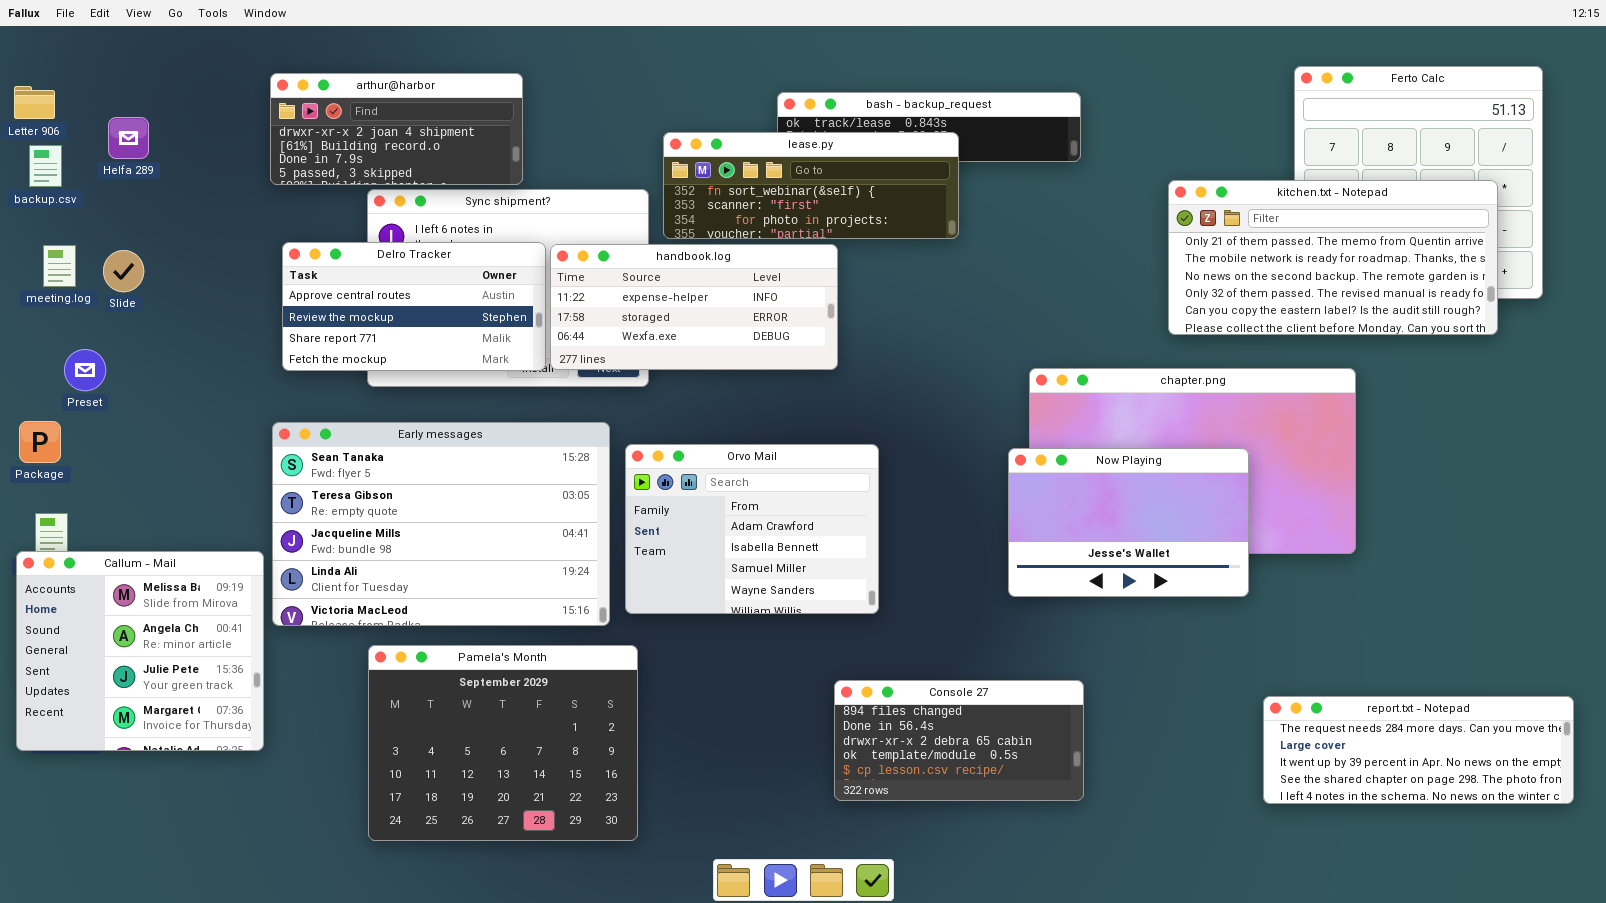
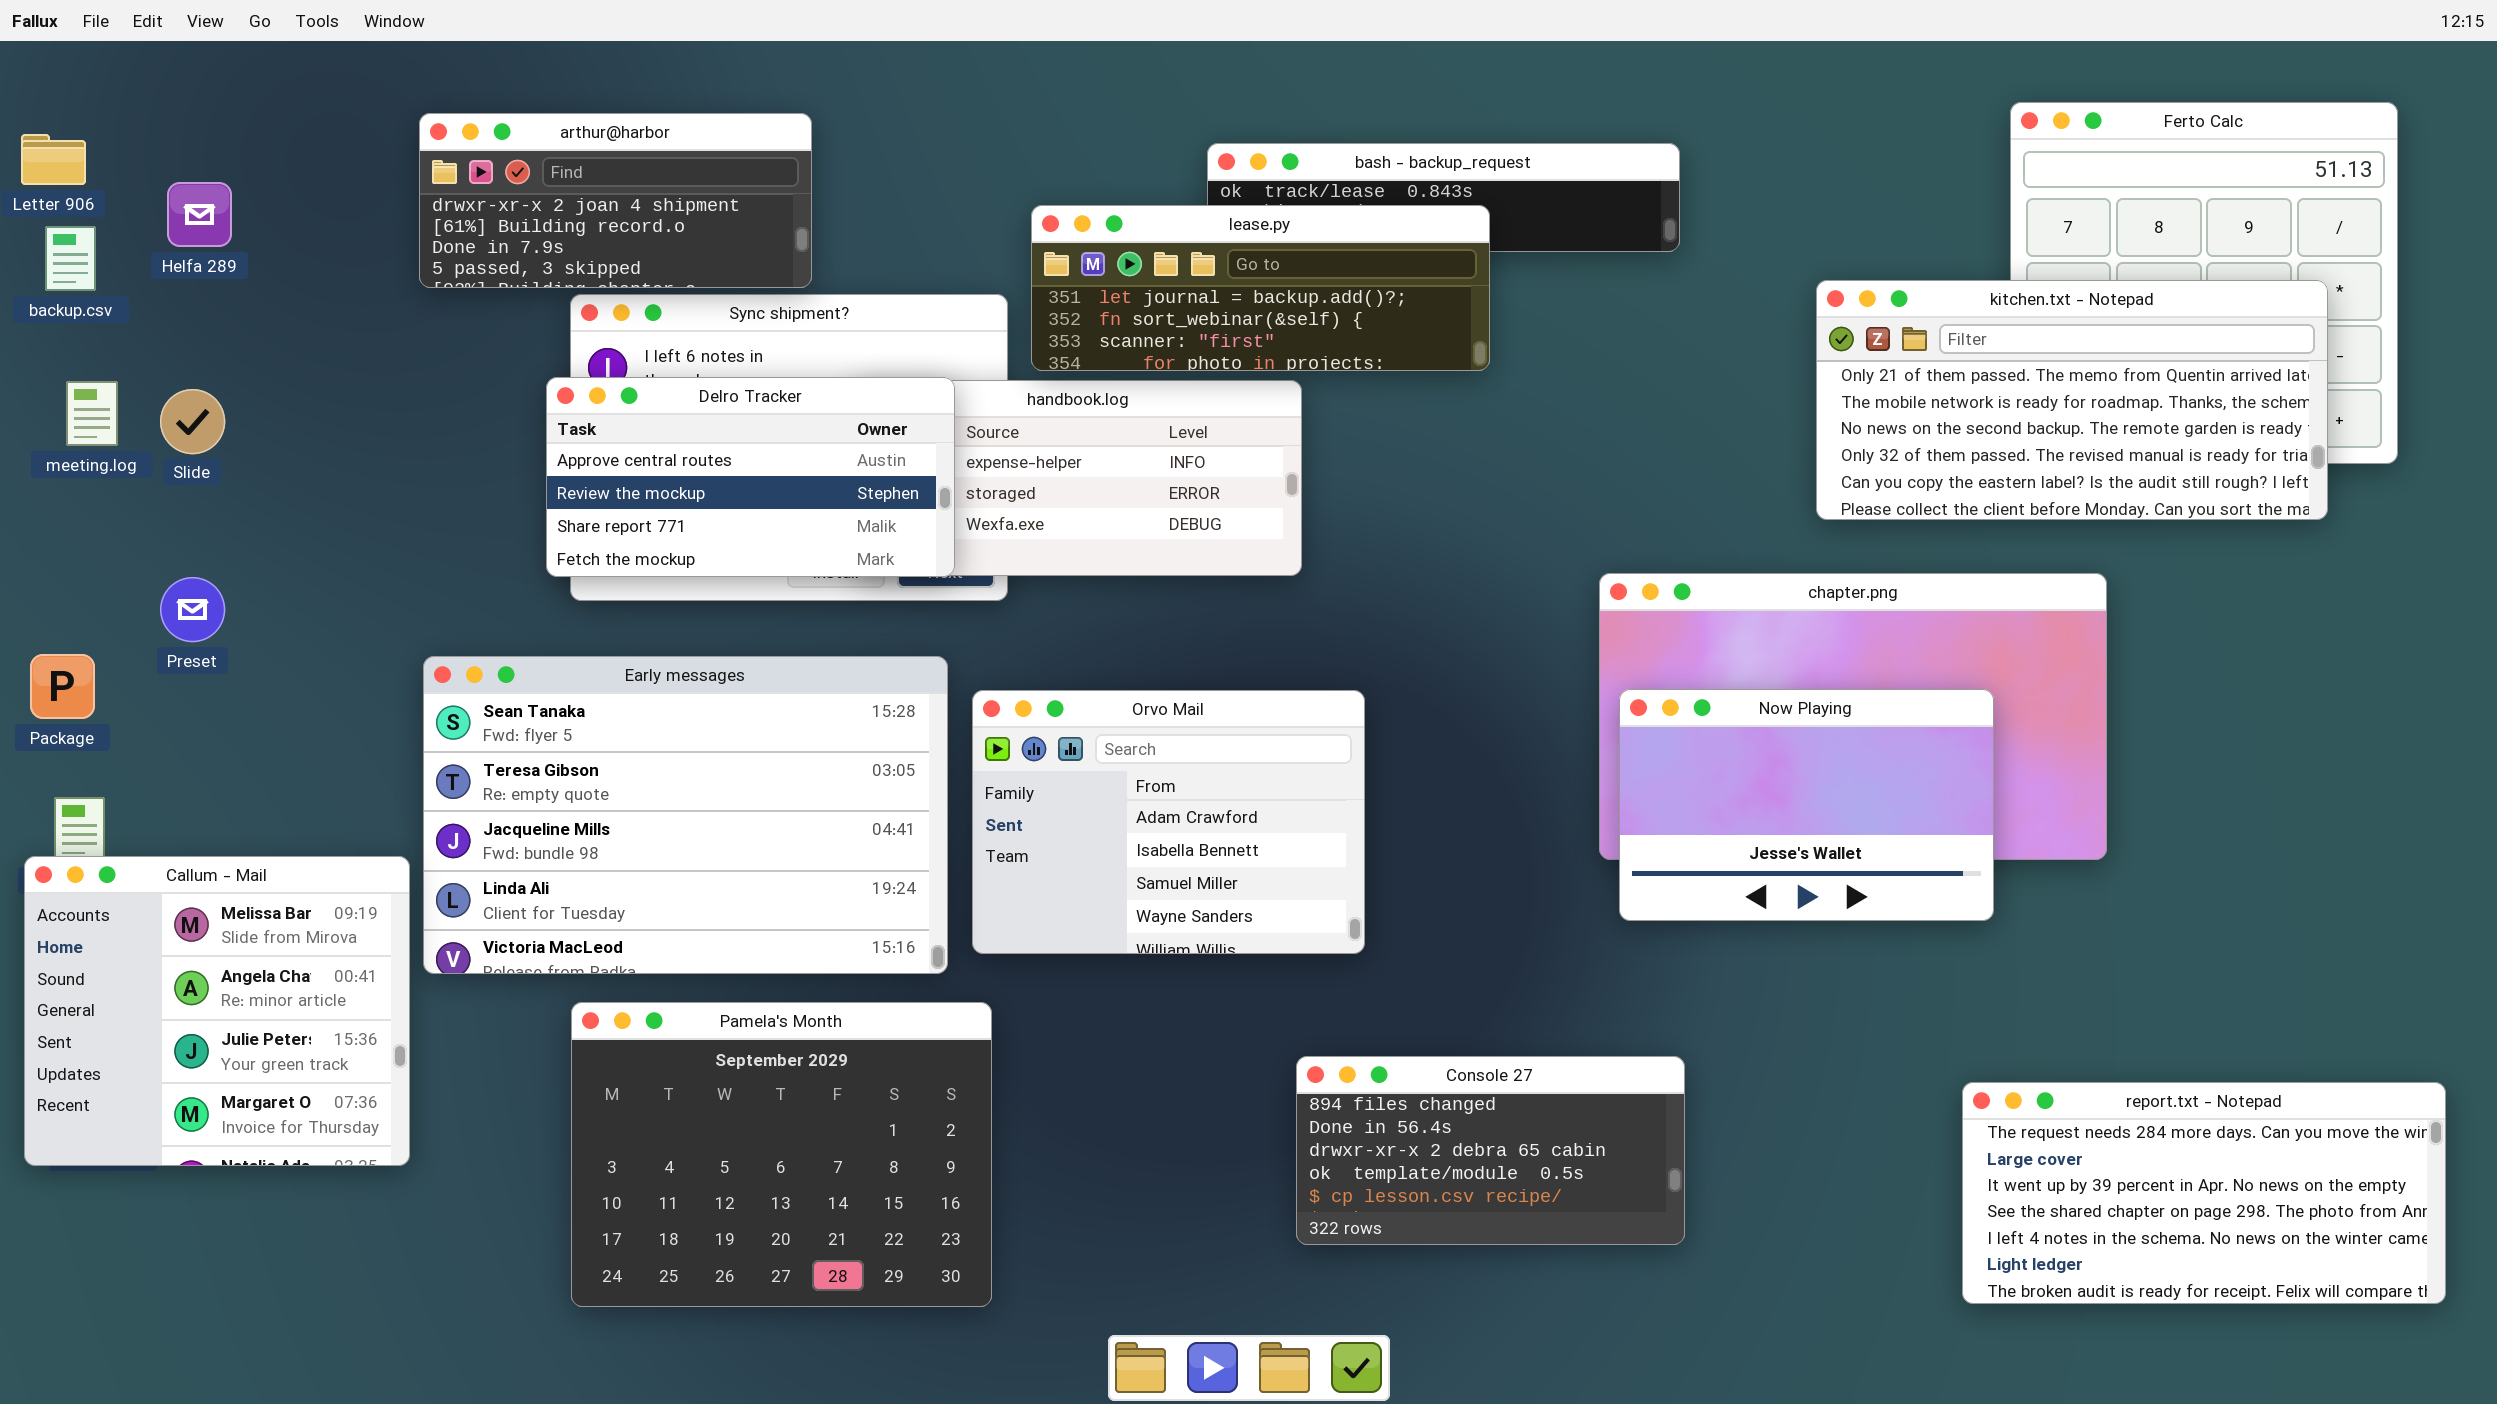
lease.py: [663,132,959,239] -> [1031,205,1490,371], scrolled up 1 row
Delro Tracker: [282,242,546,371] -> [546,377,955,577], moved
Preset: [64,349,106,391] -> [160,577,225,642], moved
Now Playing: [1008,448,1249,597] -> [1619,689,1994,921], moved
report.txt - Notepad: [1263,696,1574,804] -> [1962,1082,2446,1304], resized

